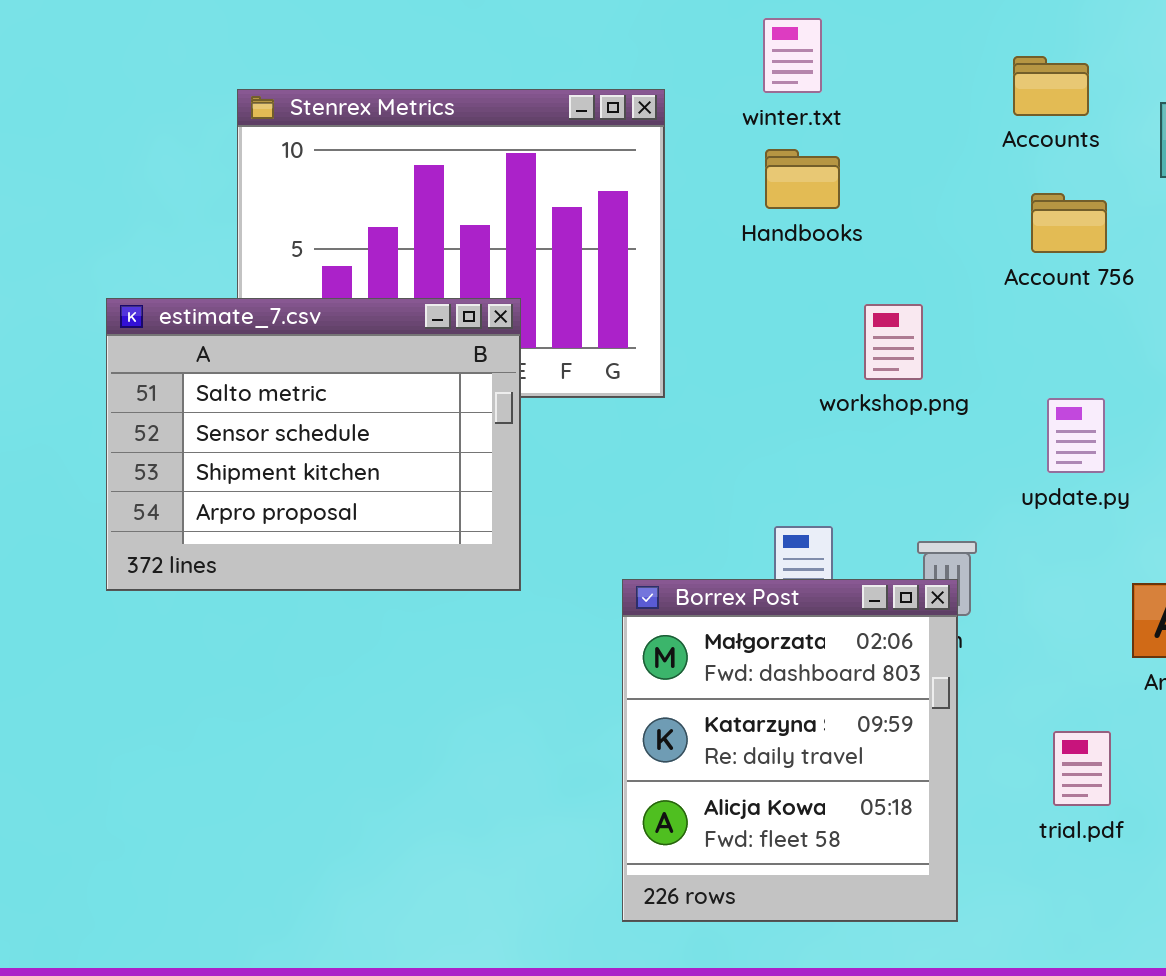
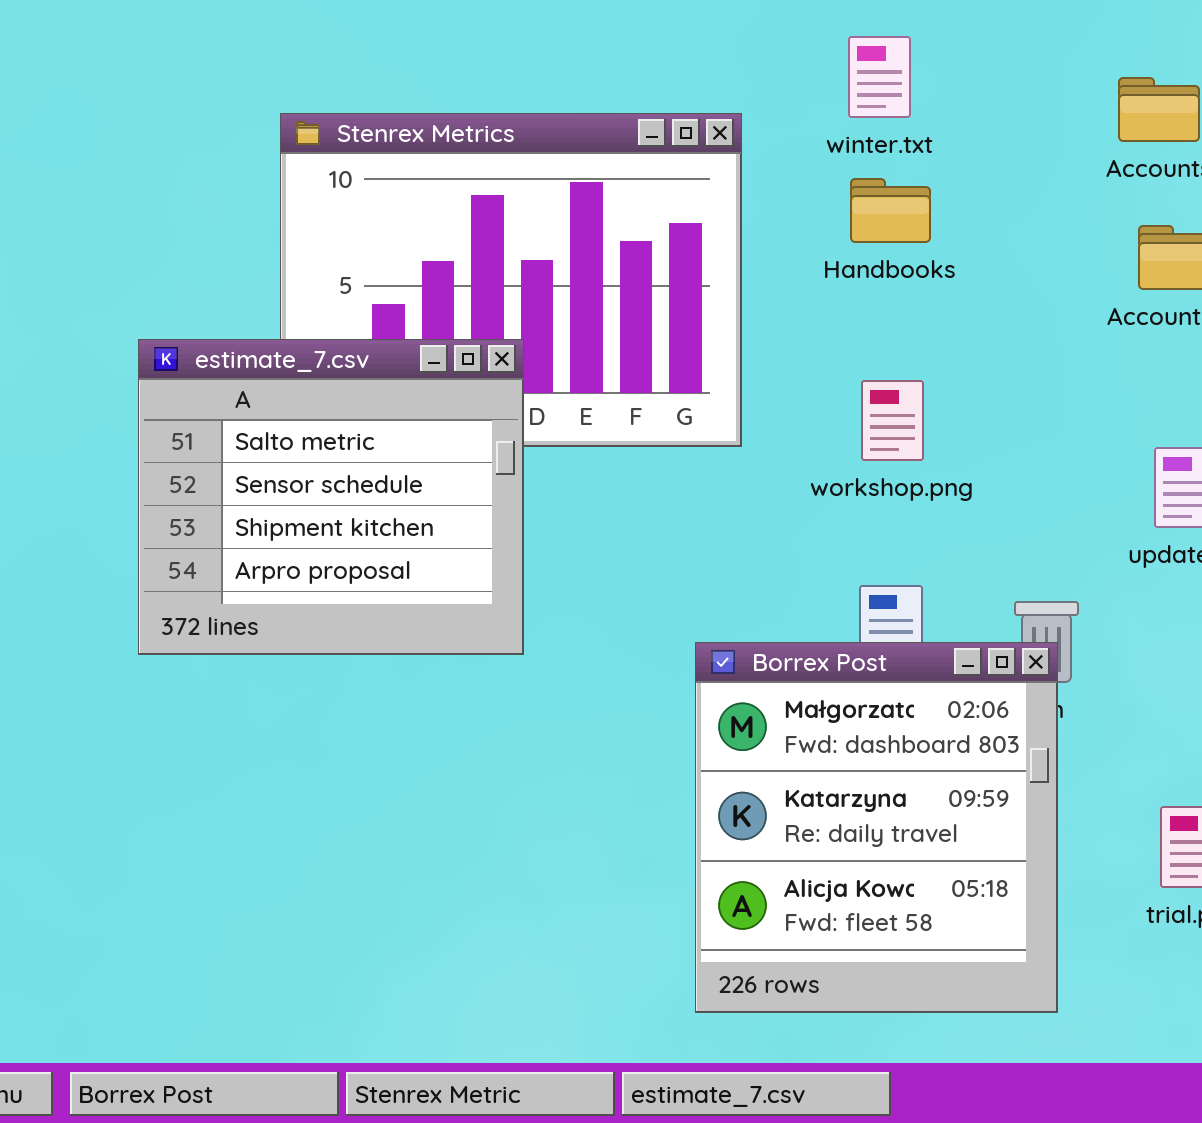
estimate_7.csv: [106,298,521,591] -> [138,339,524,655], resized
workshop.png: [864,304,923,380] -> [861,380,924,461], moved

